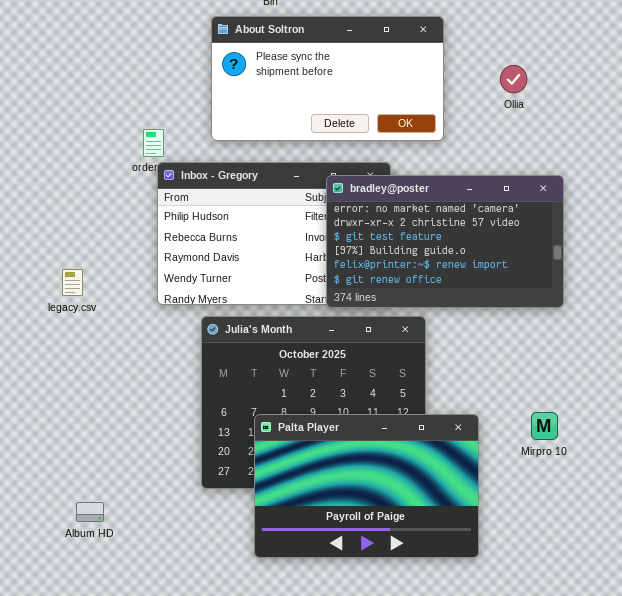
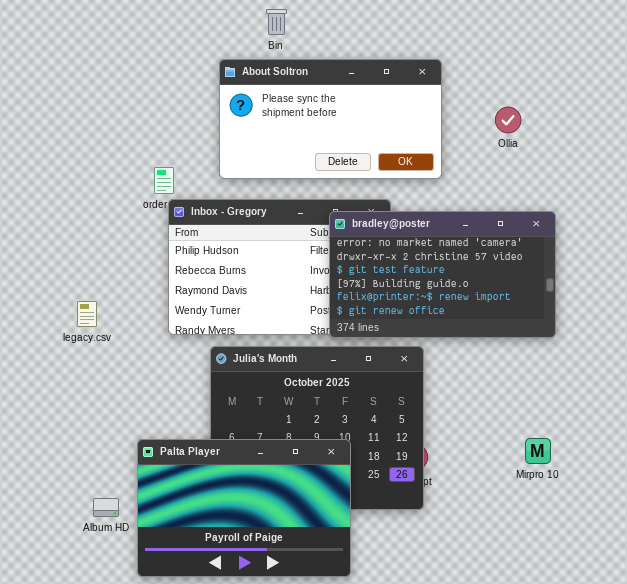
Palta Player: [254,414,479,558] -> [137,439,351,577], moved
Album HD: [76,502,104,522] -> [93,498,119,517], moved

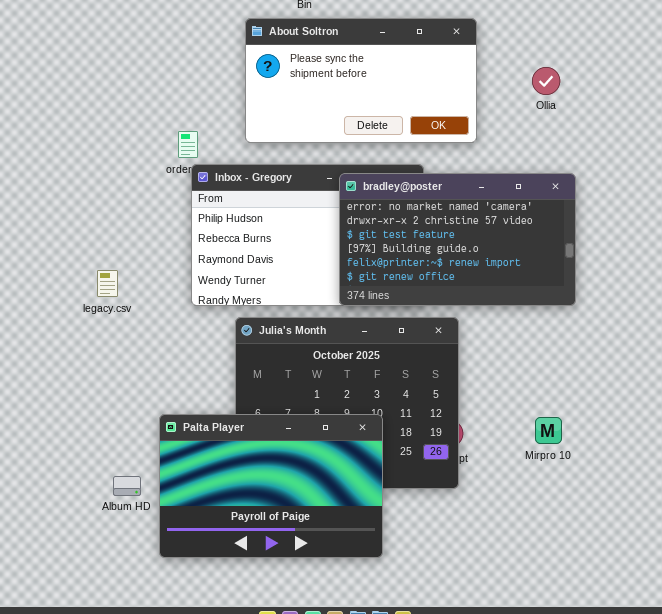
bradley@poster: [329,211,556,338] -> [339,173,576,306], moved
Mirpro 10: [525,438,551,464] -> [535,417,562,444], moved

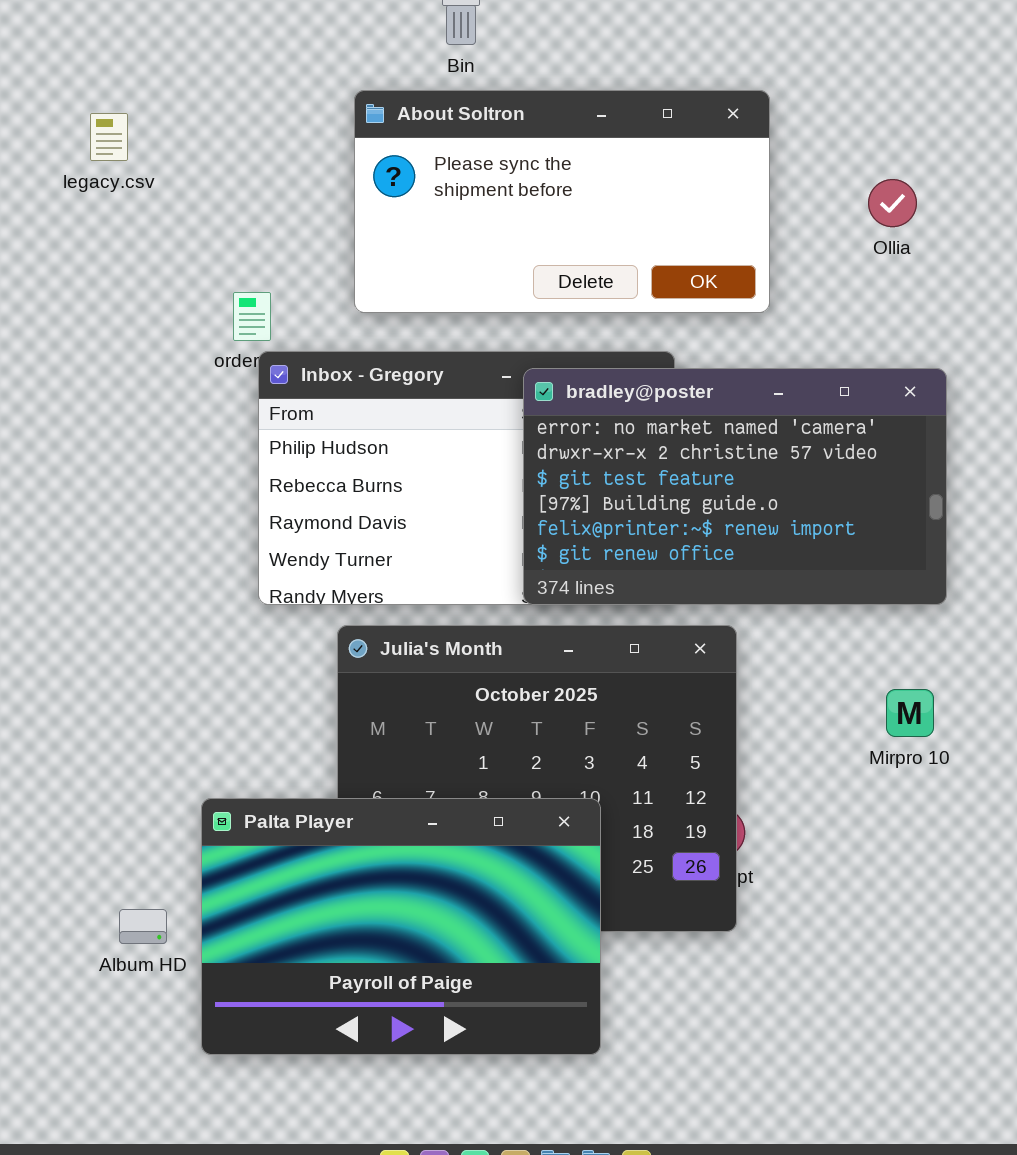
legacy.csv: [97,270,118,297] -> [90,113,128,161], moved
Mirpro 10: [535,417,562,444] -> [886,689,934,737], moved

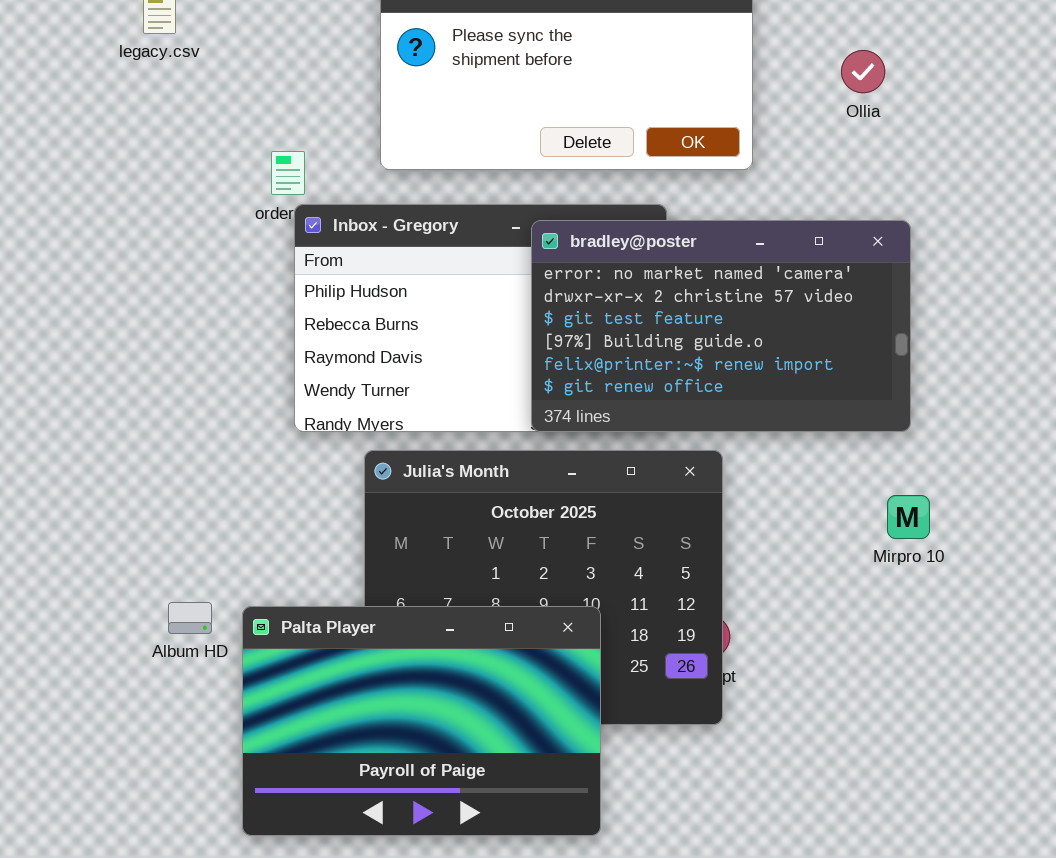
Mirpro 10: [886,689,934,737] -> [887,495,930,539], moved
Album HD: [119,909,167,944] -> [168,602,212,634], moved

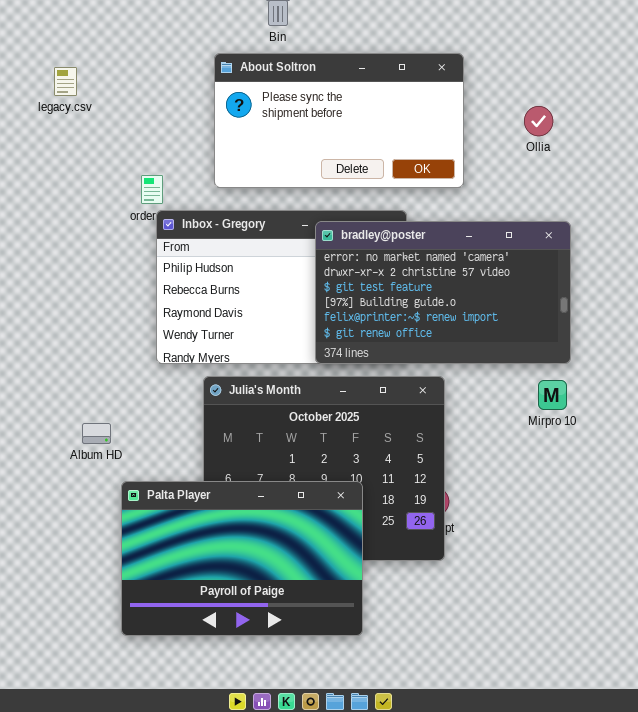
Mirpro 10: [887,495,930,539] -> [538,380,567,410], moved
Album HD: [168,602,212,634] -> [82,423,111,444], moved

